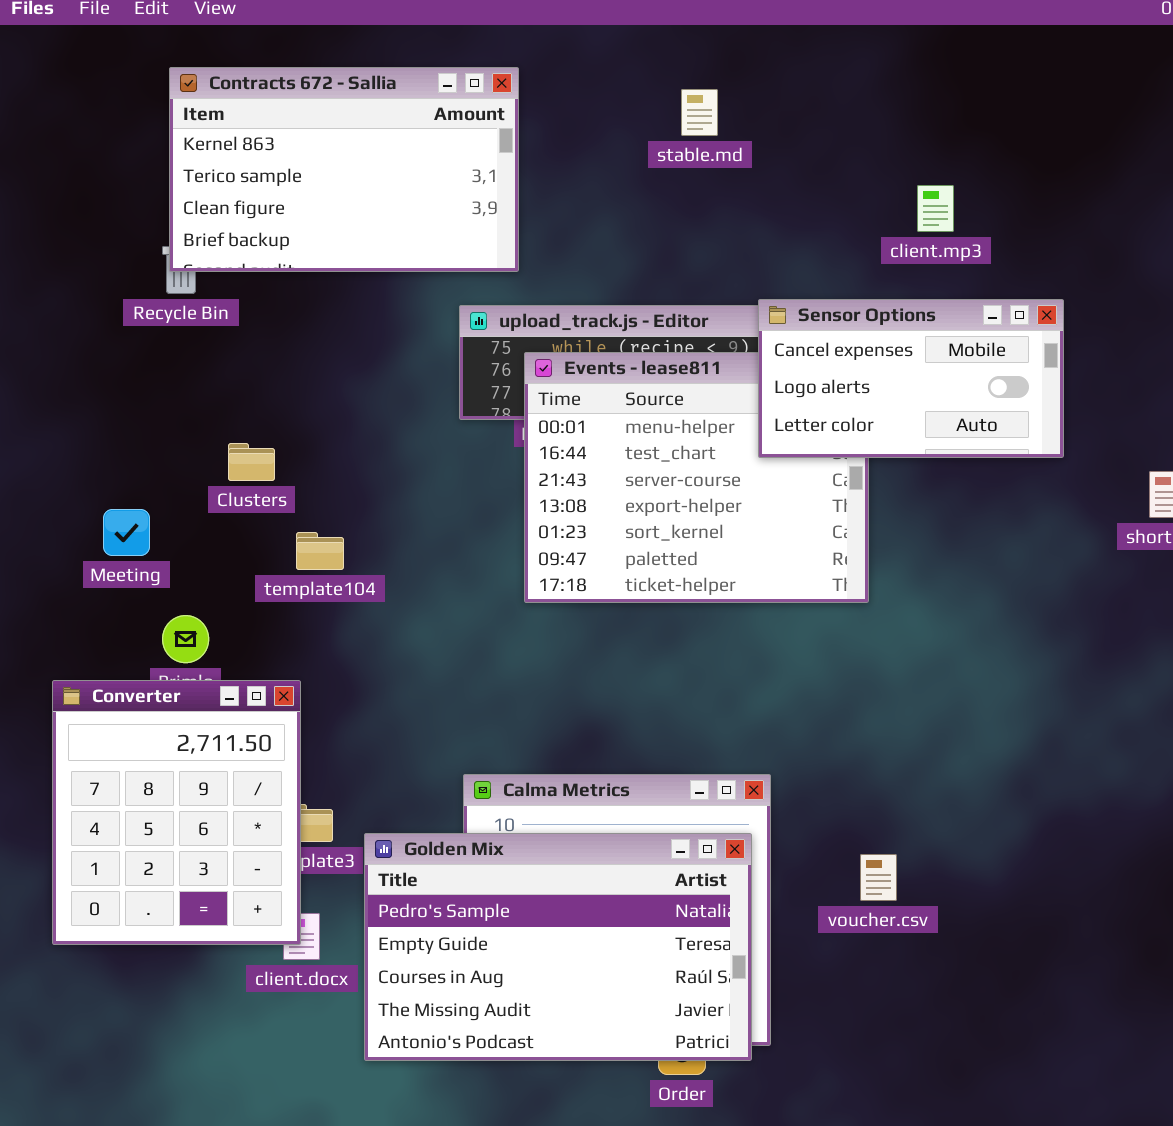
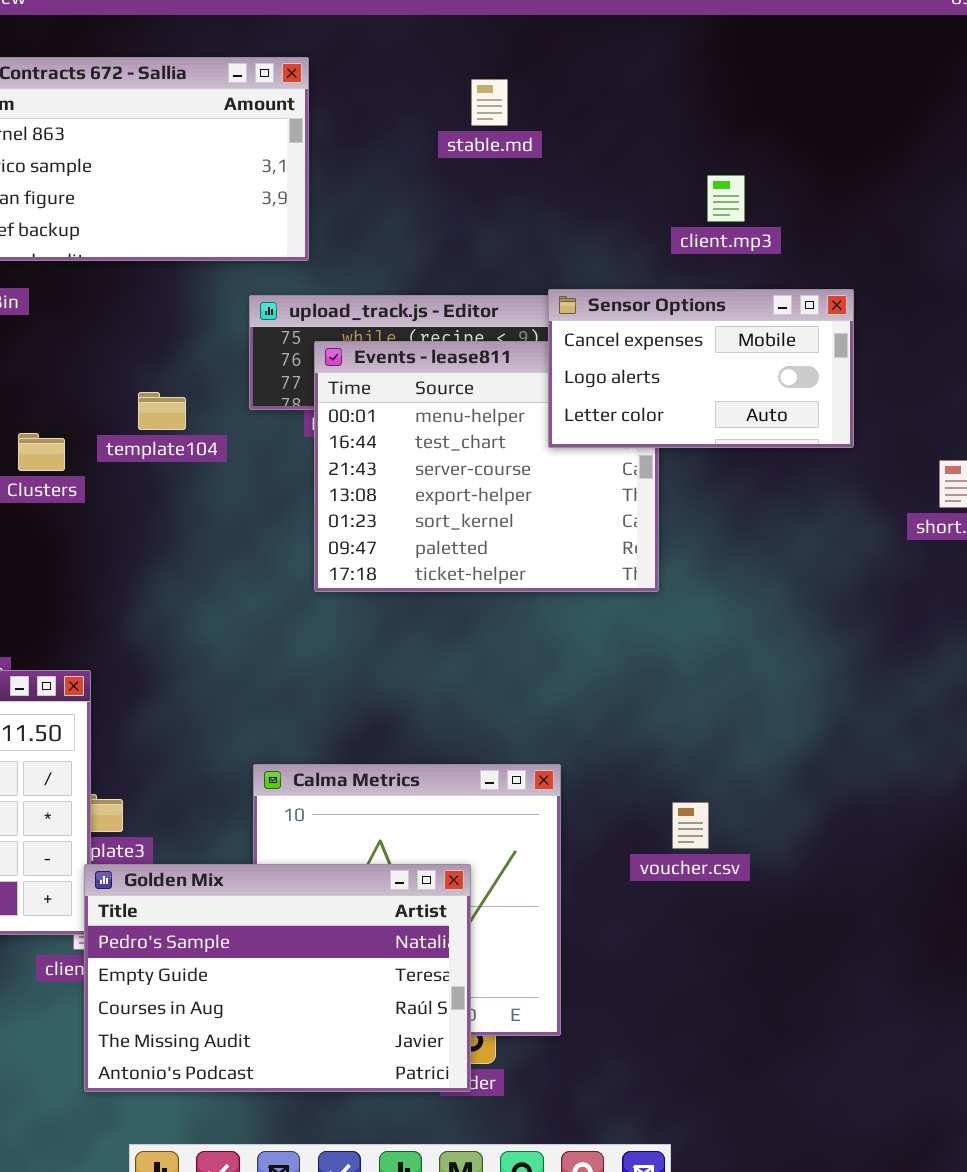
template104: [296,532,344,570] -> [138,392,186,430], moved
Golden Mix: [364,833,752,1061] -> [84,864,471,1092], moved
voucher.csv: [860,854,897,901] -> [672,802,709,849], moved

